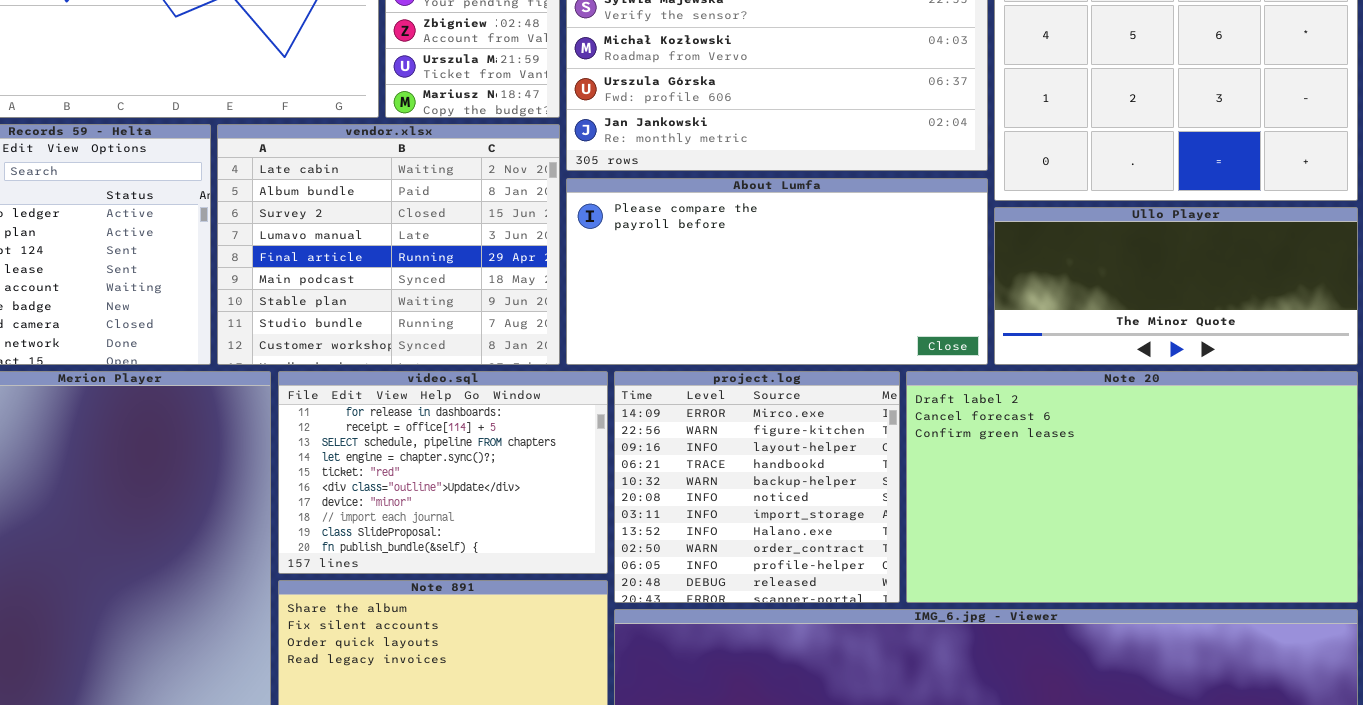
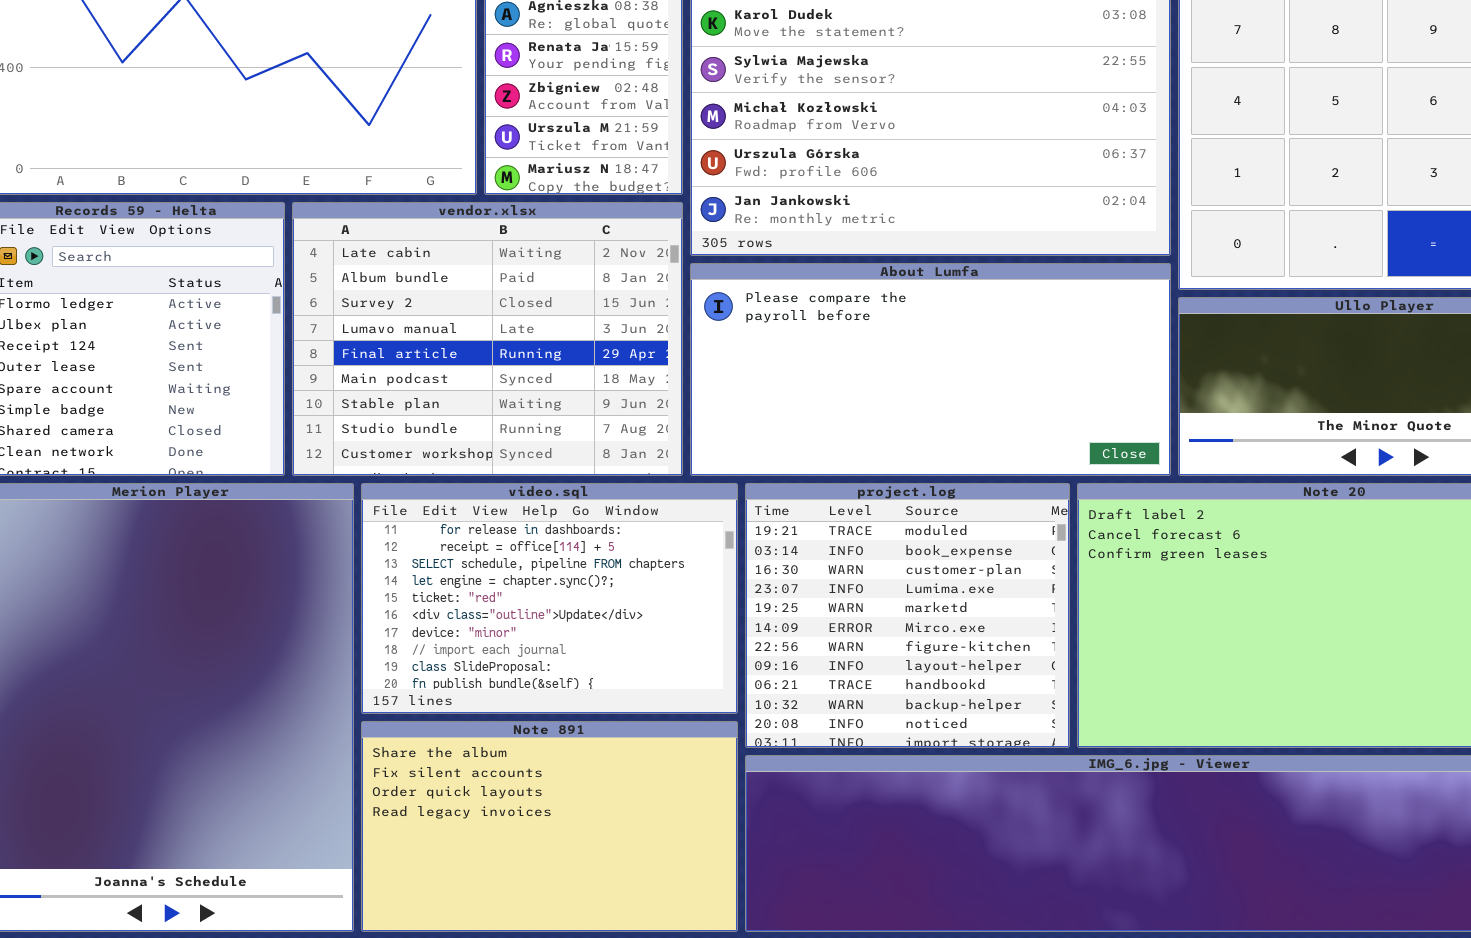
project.log: [614,371,900,603] -> [745,483,1070,748], scrolled up 5 rows

